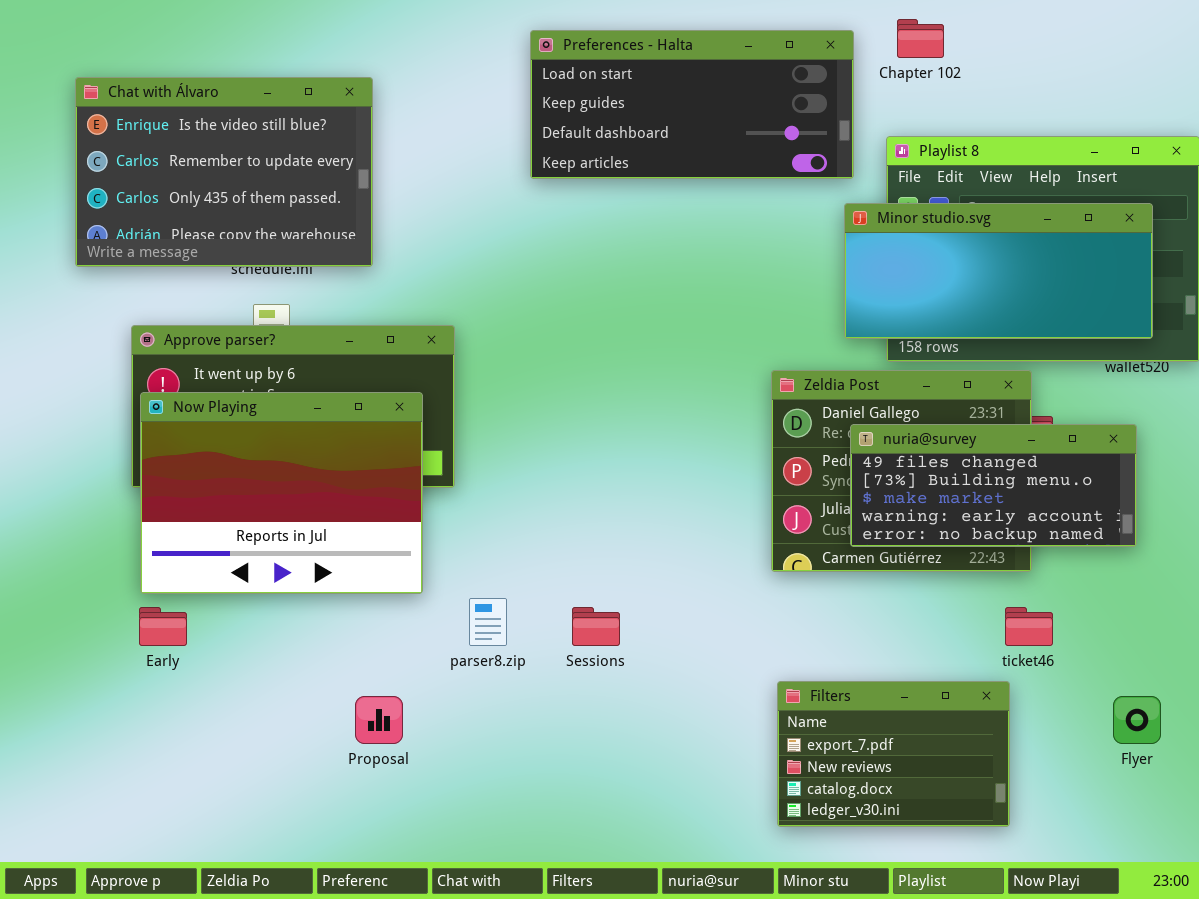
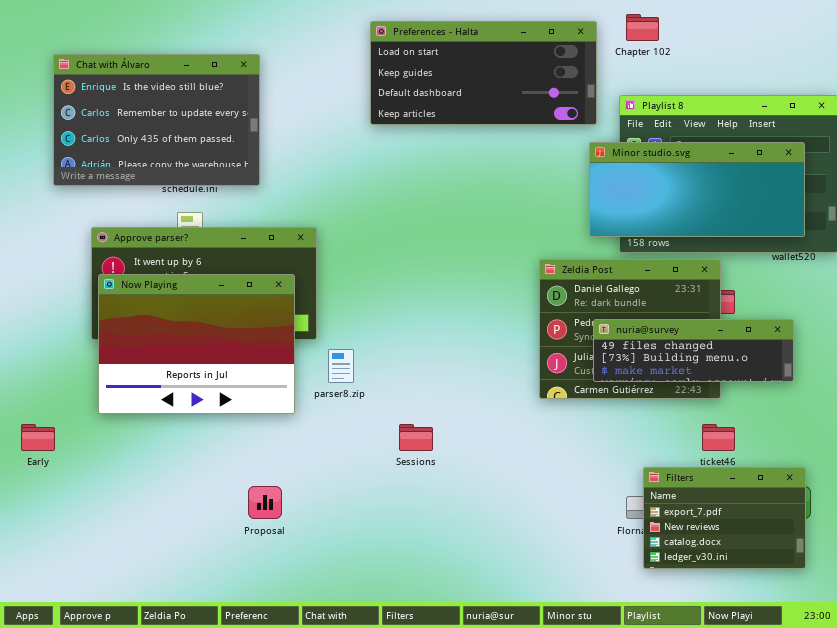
nuria@survey: [850,424,1137,547] -> [593,319,794,382], resized
parser8.zip: [469,598,507,646] -> [328,349,354,383], moved
Early: [139,607,187,646] -> [21,424,55,451], moved
Filters: [777,681,1010,827] -> [643,467,806,569], moved

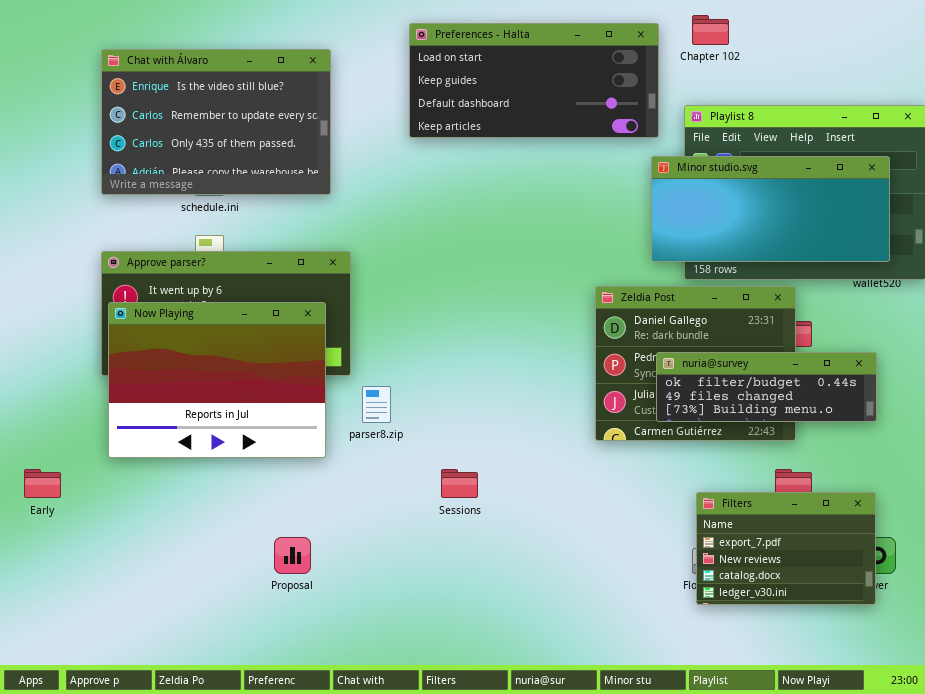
Chat with Álvaro: [53,54,260,186] -> [101,49,331,195], moved
nuria@survey: [593,319,794,382] -> [656,352,877,422], scrolled up 1 row
Filters: [643,467,806,569] -> [696,492,876,605], moved

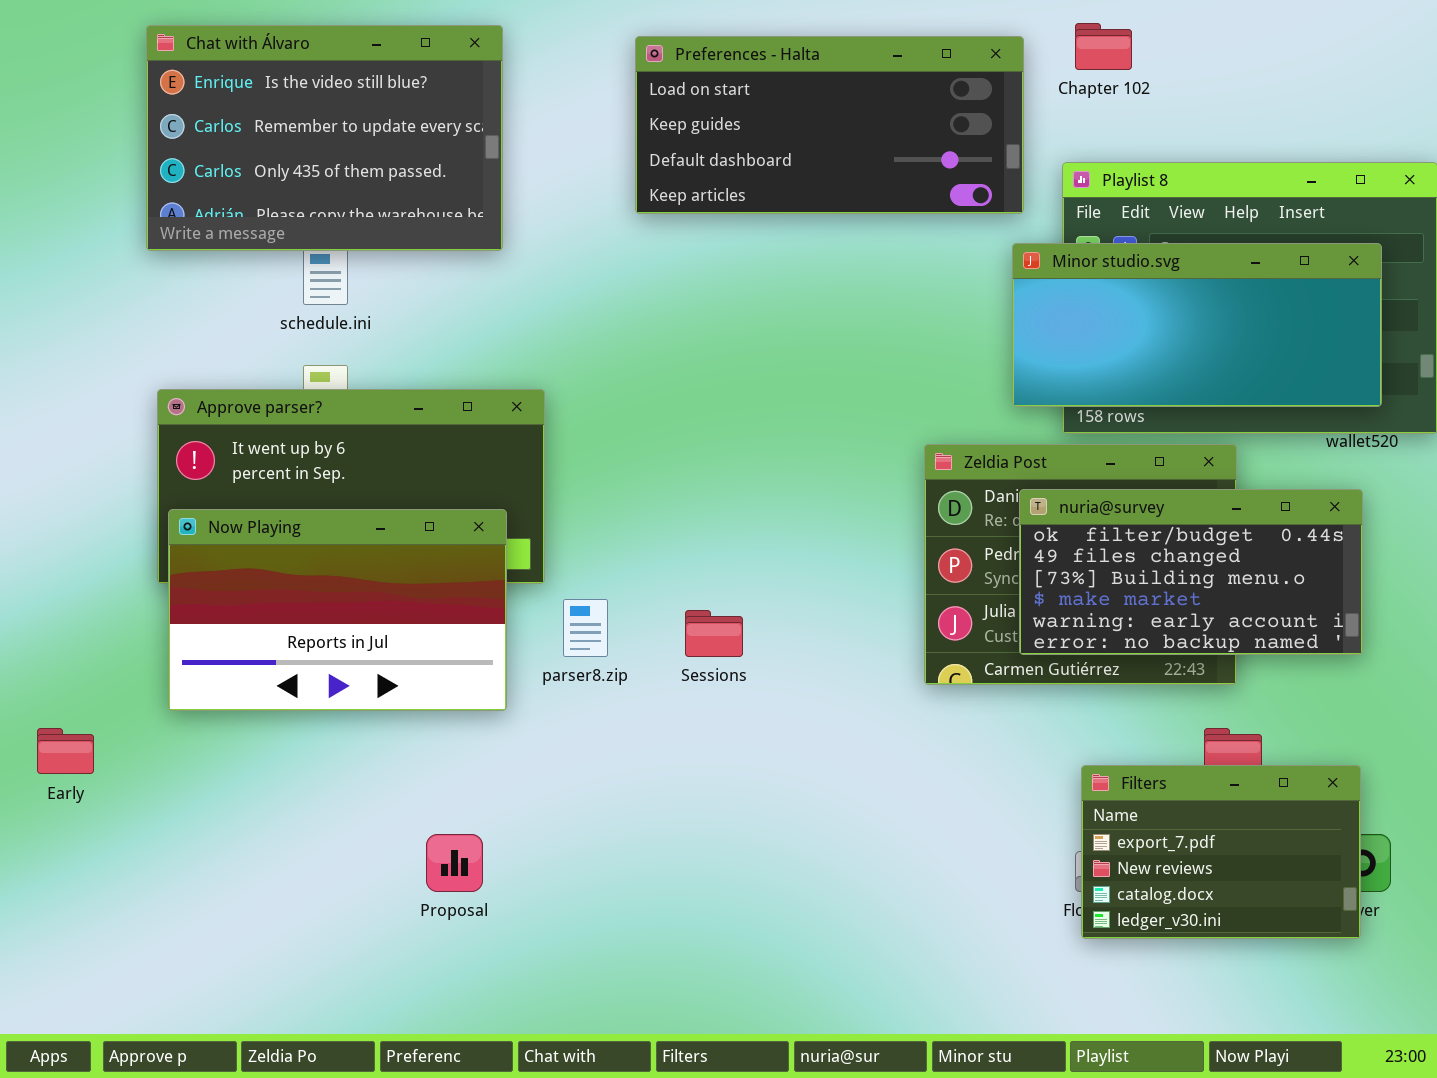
Chat with Álvaro: [101,49,331,195] -> [146,25,503,251], moved
Now Playing: [108,302,326,458] -> [168,509,507,711], resized
nuria@survey: [656,352,877,422] -> [1019,489,1363,655], resized
Sessions: [441,469,478,498] -> [685,610,743,657], moved

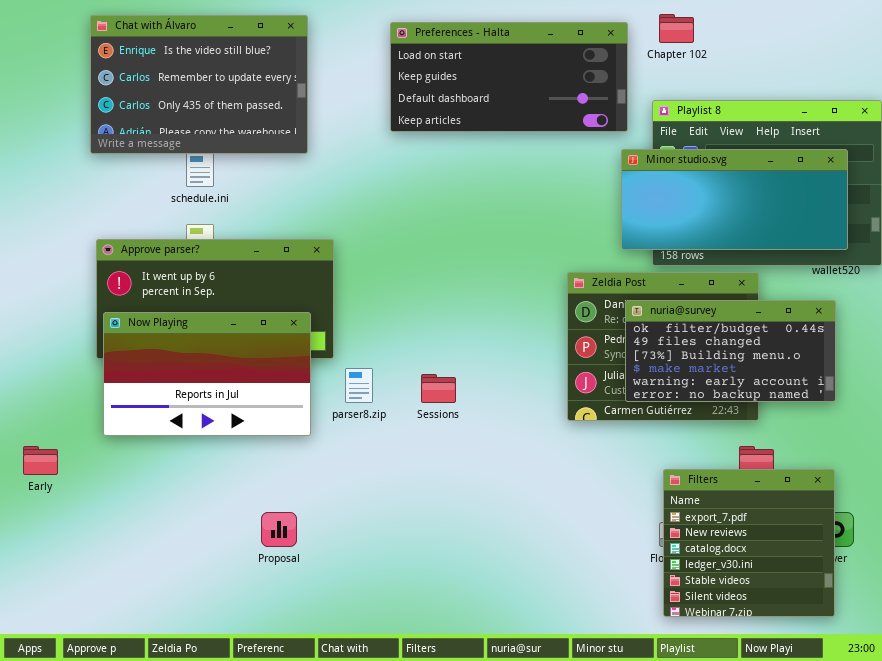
Filters: [1081,765,1361,939] -> [663,469,835,617], resized

